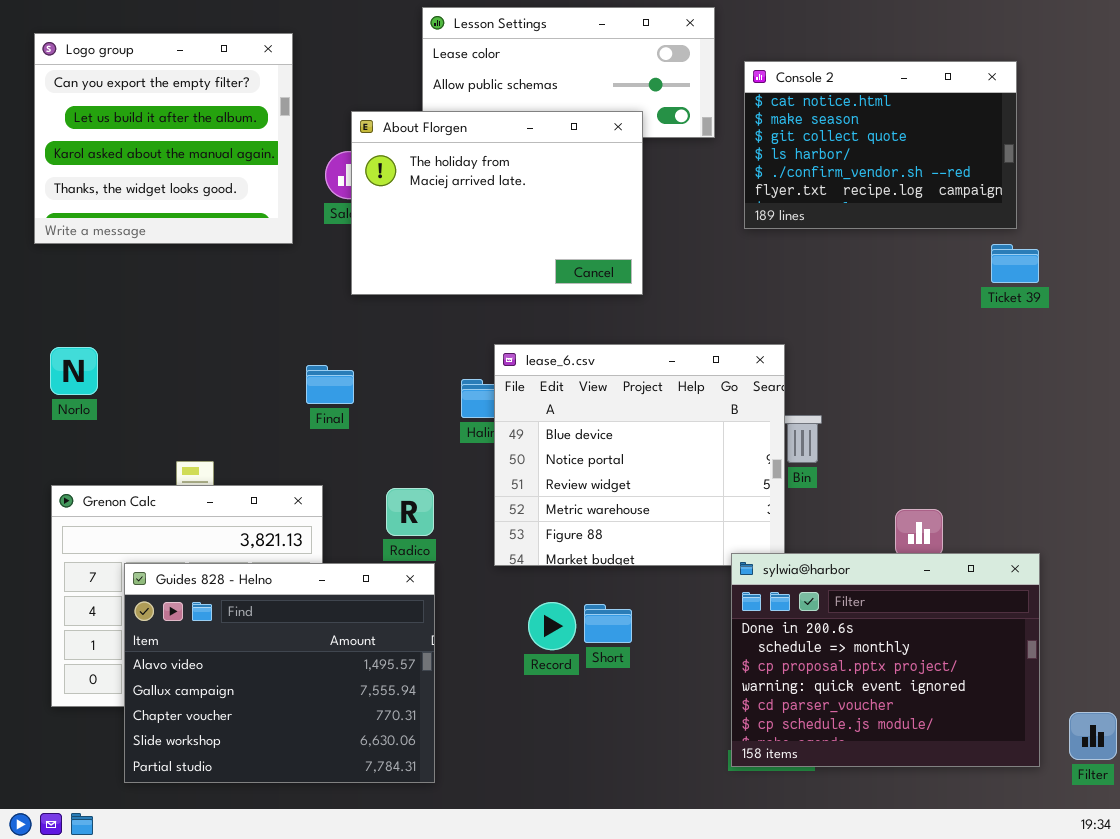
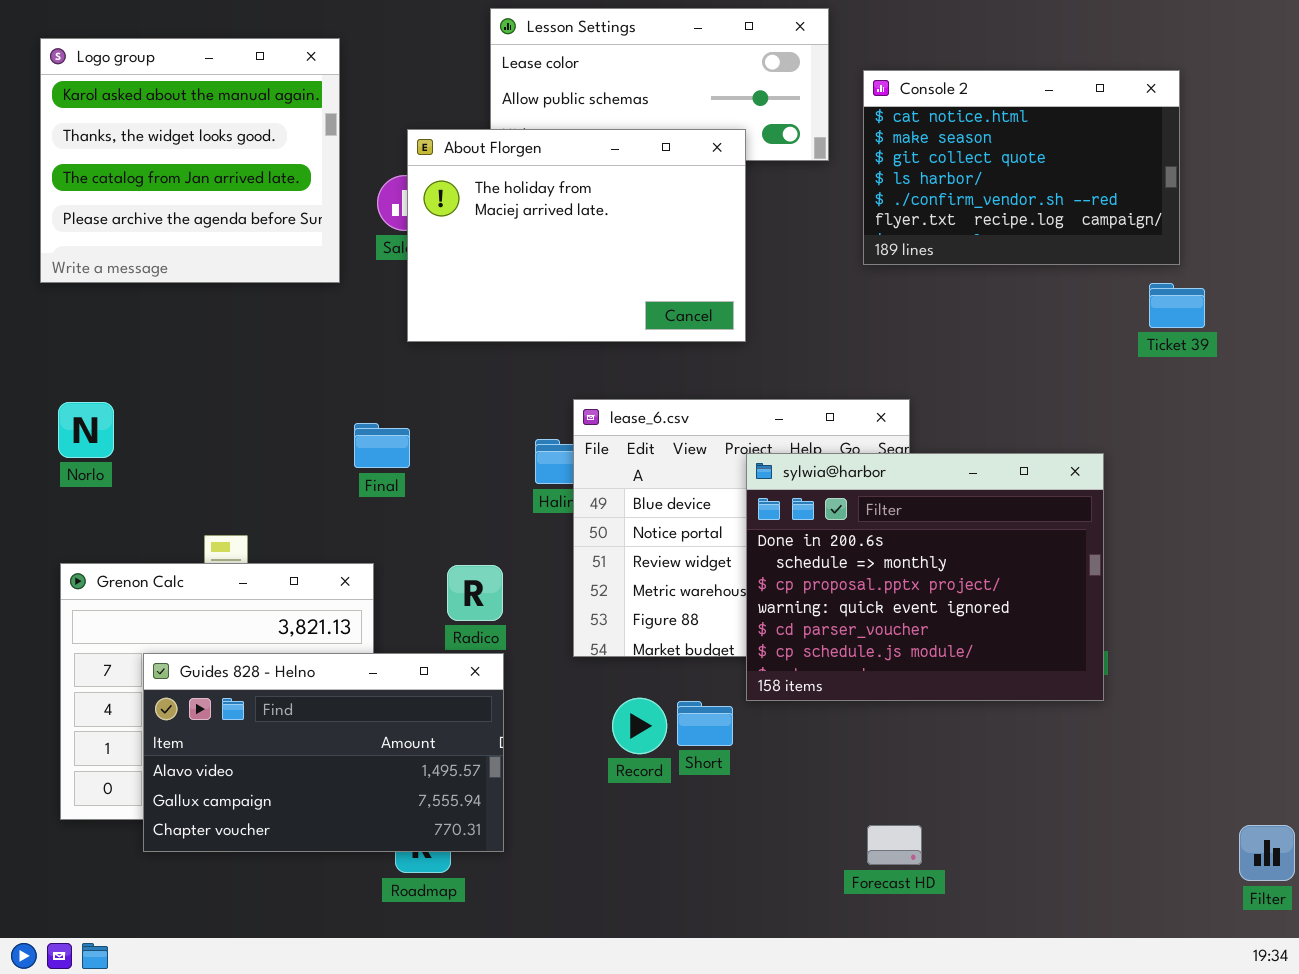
Logo group: [34,33,293,244] -> [40,38,340,283], scrolled down 2 rows
sylwia@harbor: [731,553,1040,767] -> [746,453,1104,701], moved
Guides 828 - Helno: [124,563,435,783] -> [143,653,504,852], resized

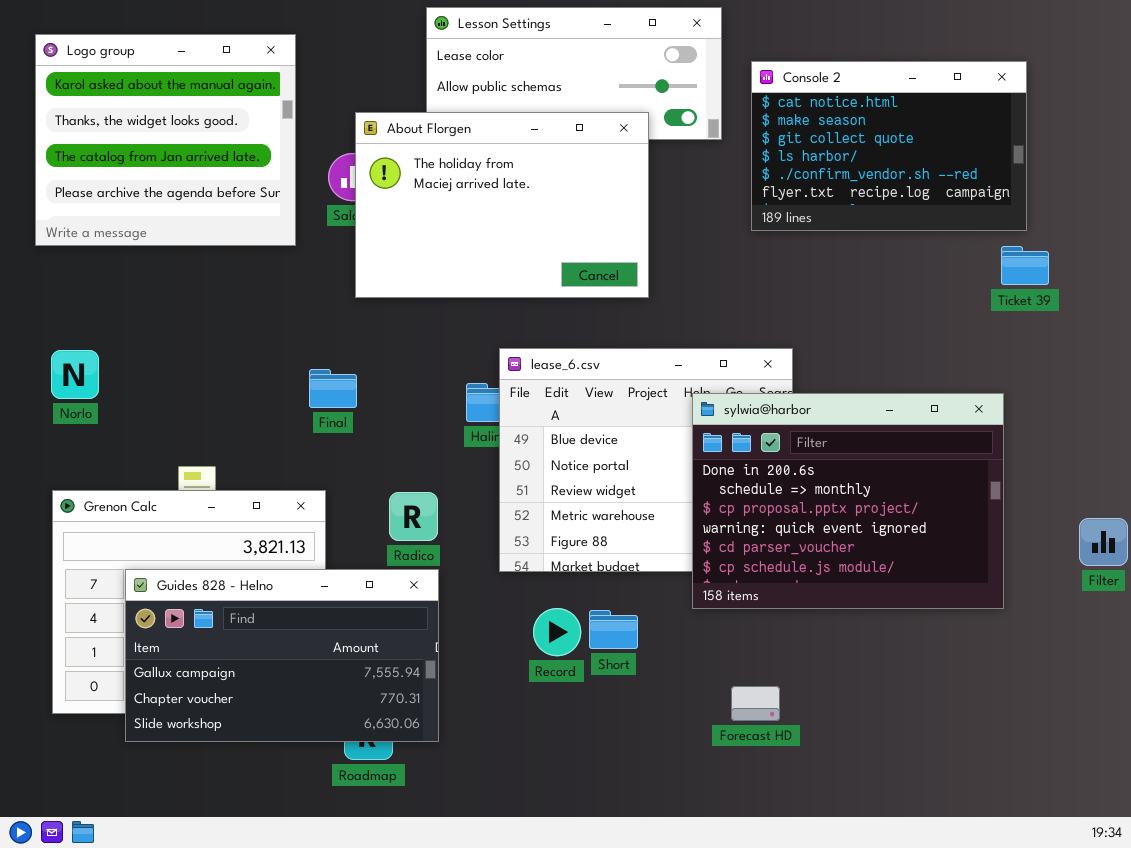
sylwia@harbor: [746,453,1104,701] -> [692,393,1004,609], moved
Guides 828 - Helno: [143,653,504,852] -> [125,569,439,742], scrolled down 1 row
Forecast HD: [867,825,922,865] -> [731,686,780,721], moved
Filter: [1239,825,1295,881] -> [1079,518,1128,566], moved

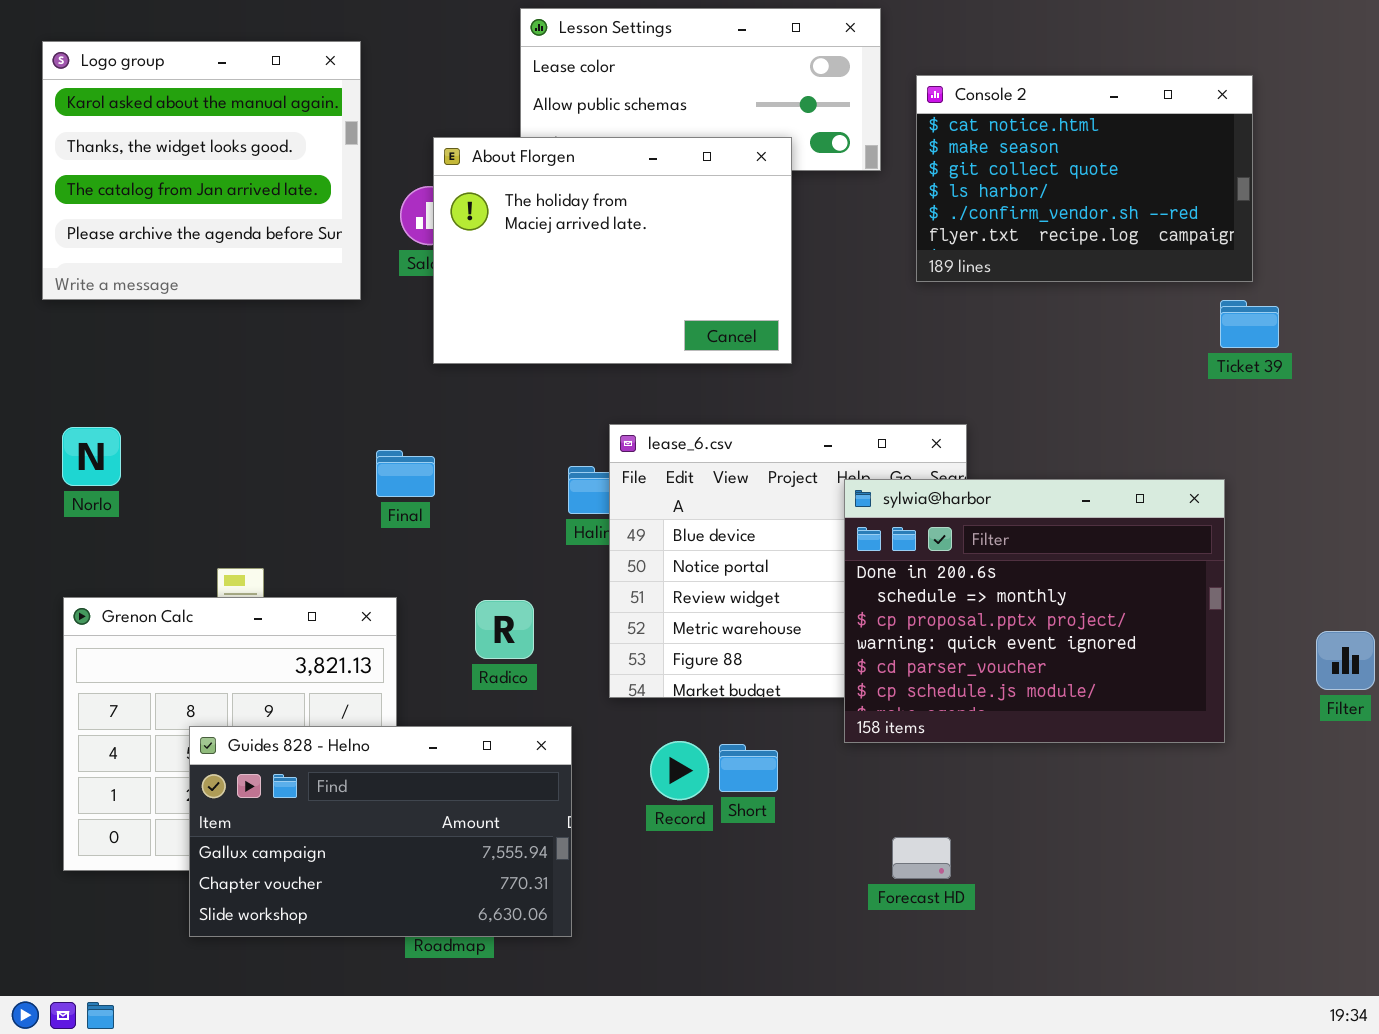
Guides 828 - Helno: [125,569,439,742] -> [189,726,572,937], moved

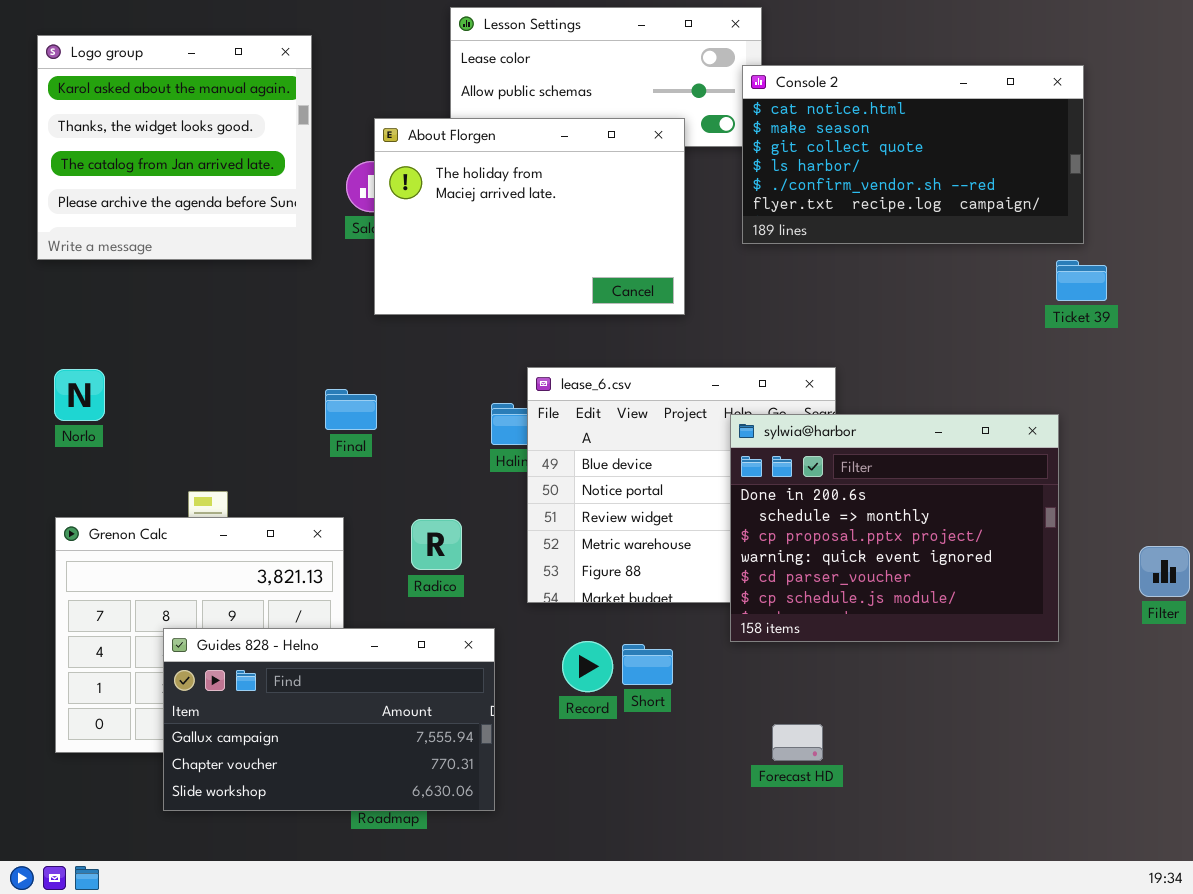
Console 2: [916,75,1253,282] -> [742,65,1084,244], resized

